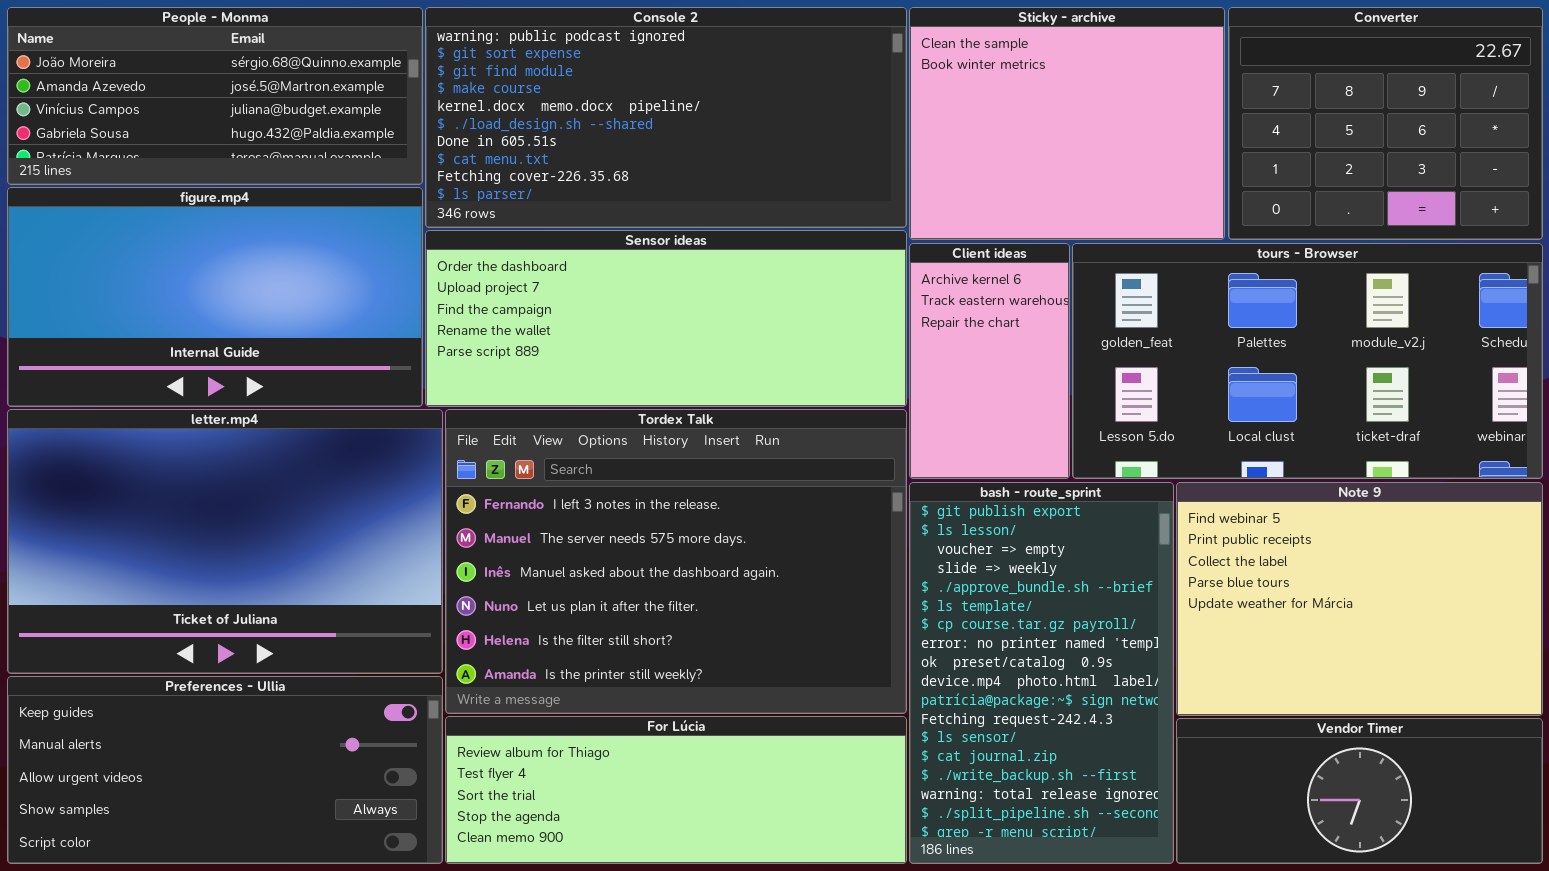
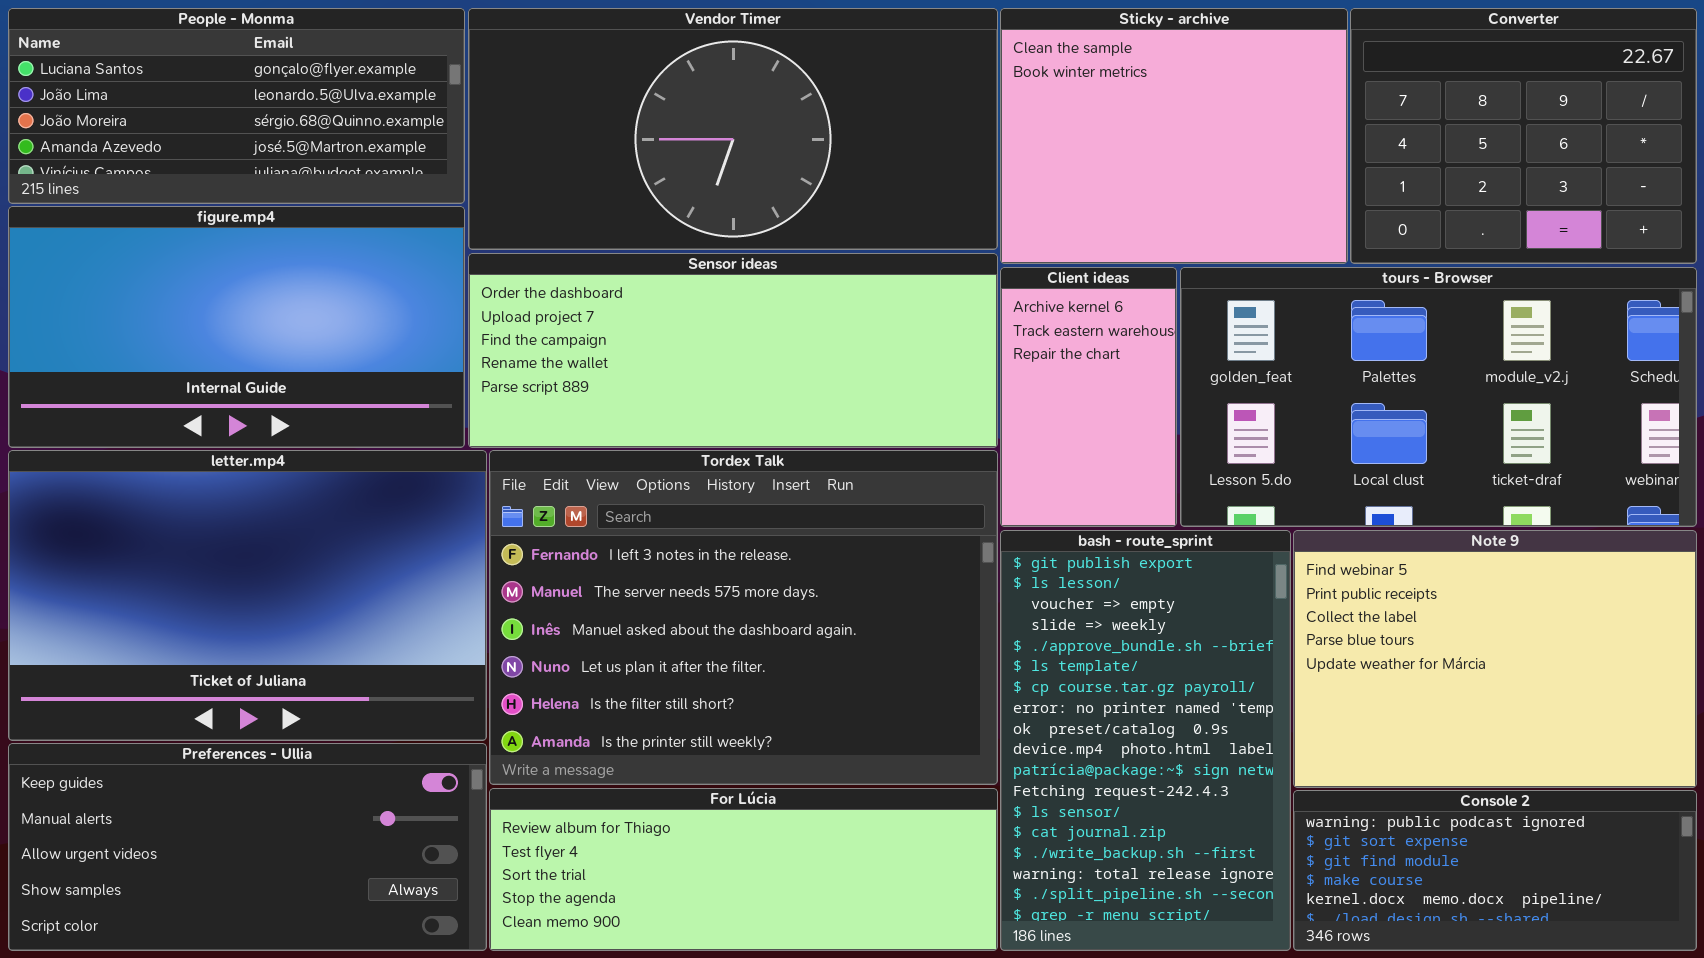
People - Monma: [7,7,423,185] -> [8,8,465,204], scrolled up 2 rows
Console 2: [425,7,907,228] -> [1293,790,1697,951], moved, resized
Vendor Timer: [1176,718,1543,864] -> [468,8,998,250], moved, resized

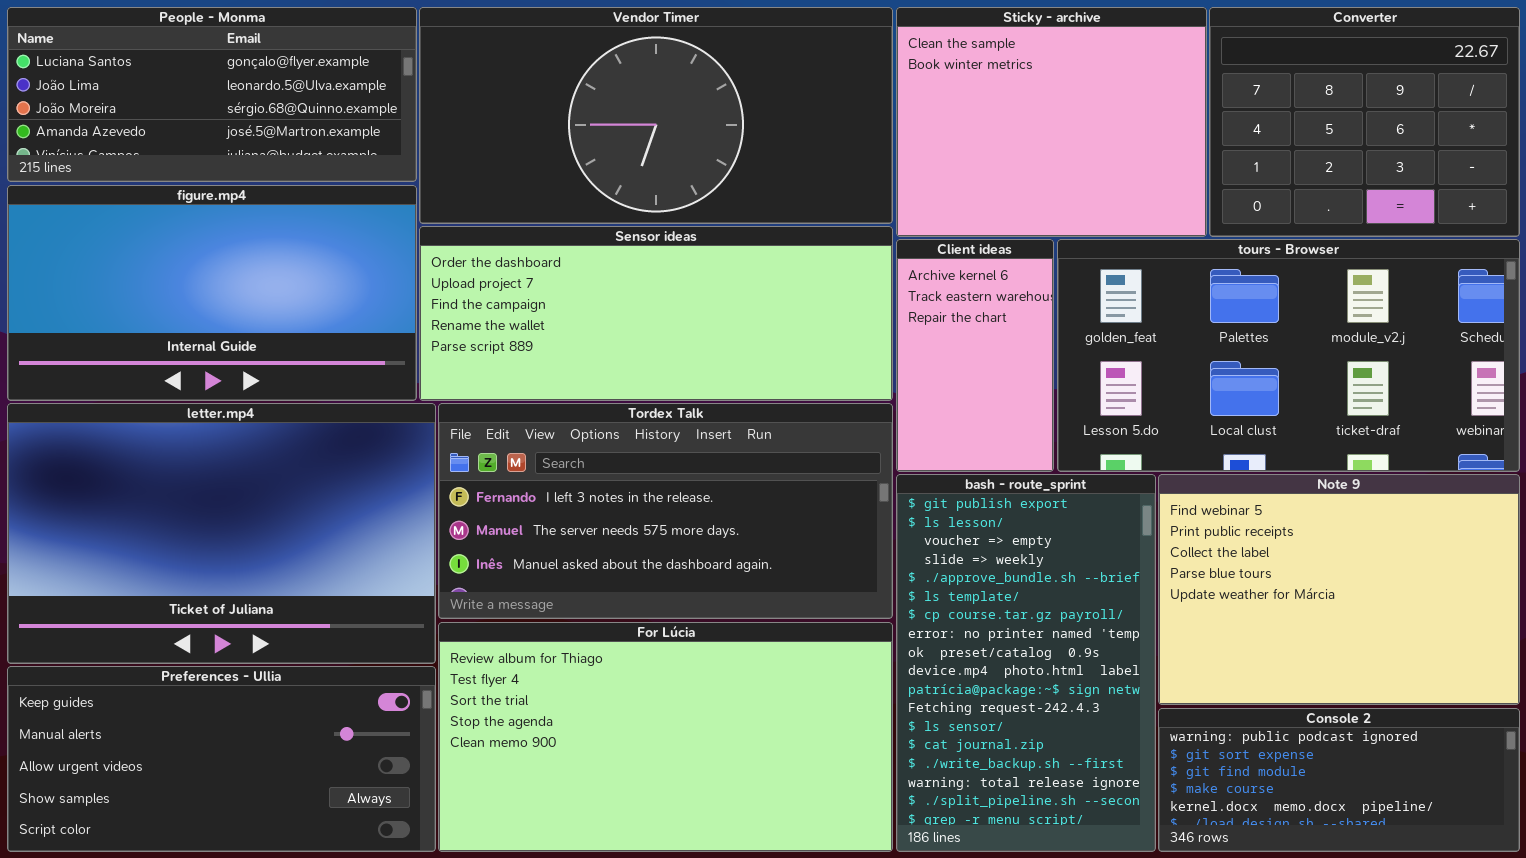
Tordex Talk: [489,450,998,785] -> [438,403,893,619], resized
For Lúcia: [489,788,998,951] -> [438,622,893,852], resized

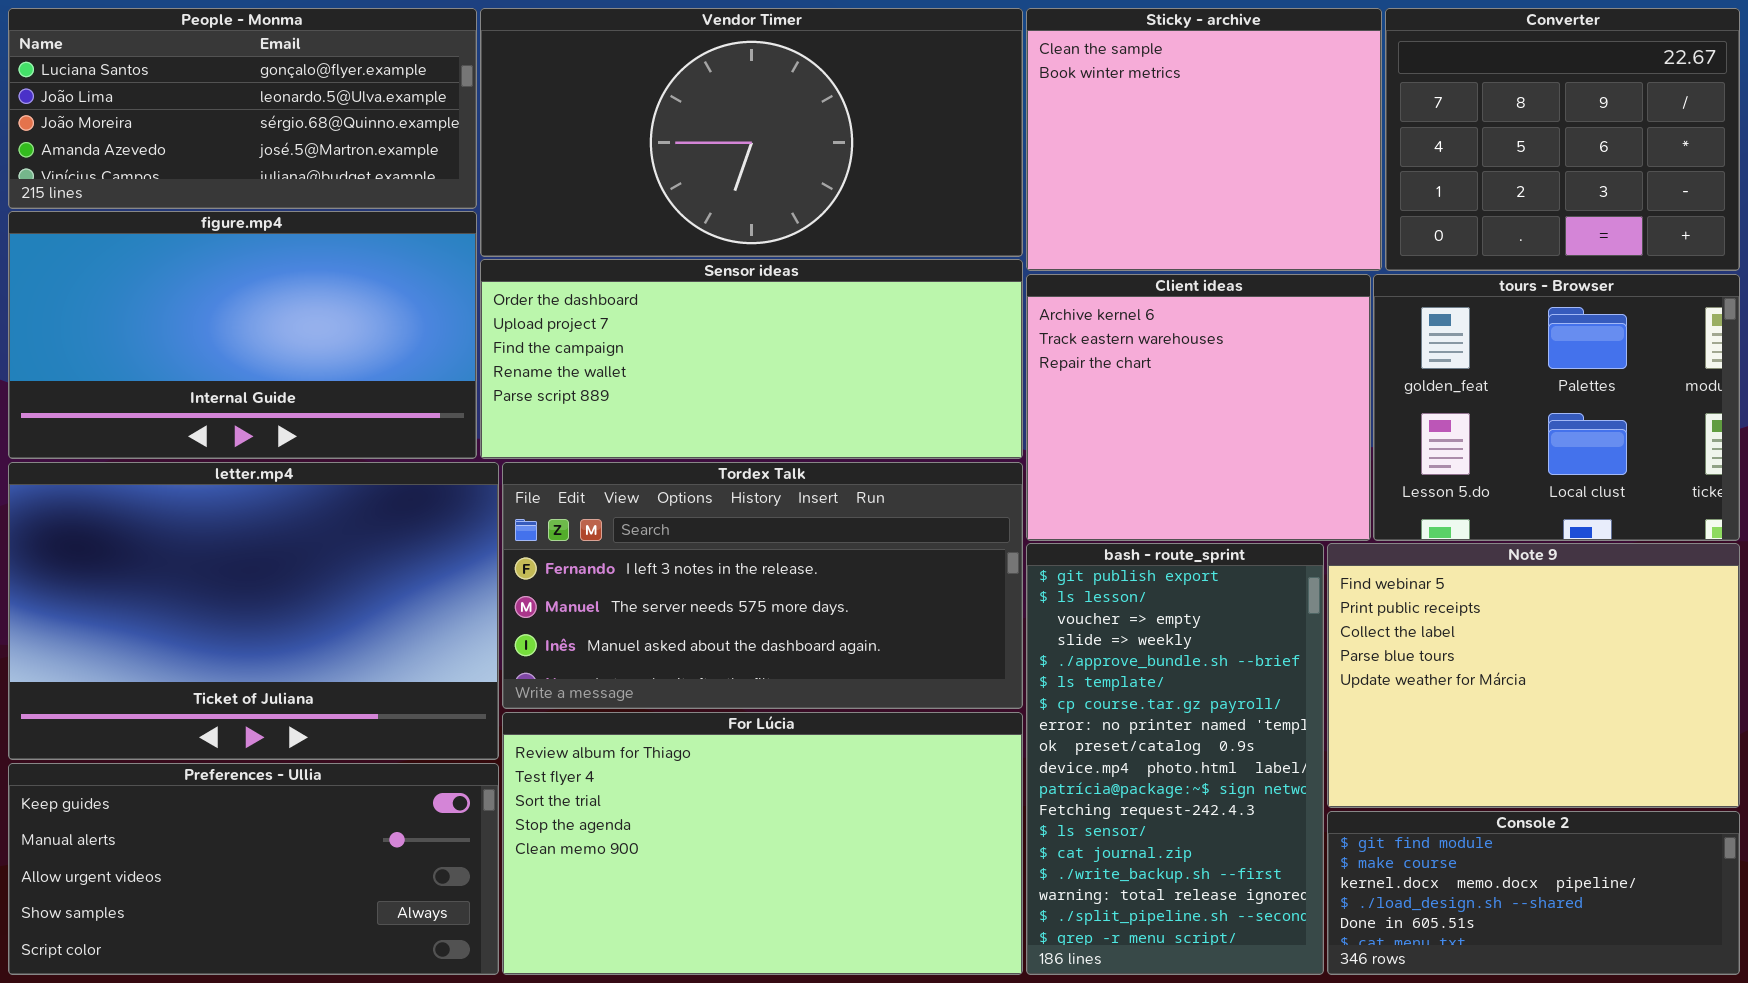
Client ideas: [896,239,1054,472] -> [1026,274,1371,541], resized
tours - Browser: [1057,239,1520,472] -> [1373,274,1740,541], resized
Console 2: [1158,708,1520,852] -> [1327,811,1740,975], scrolled down 2 rows

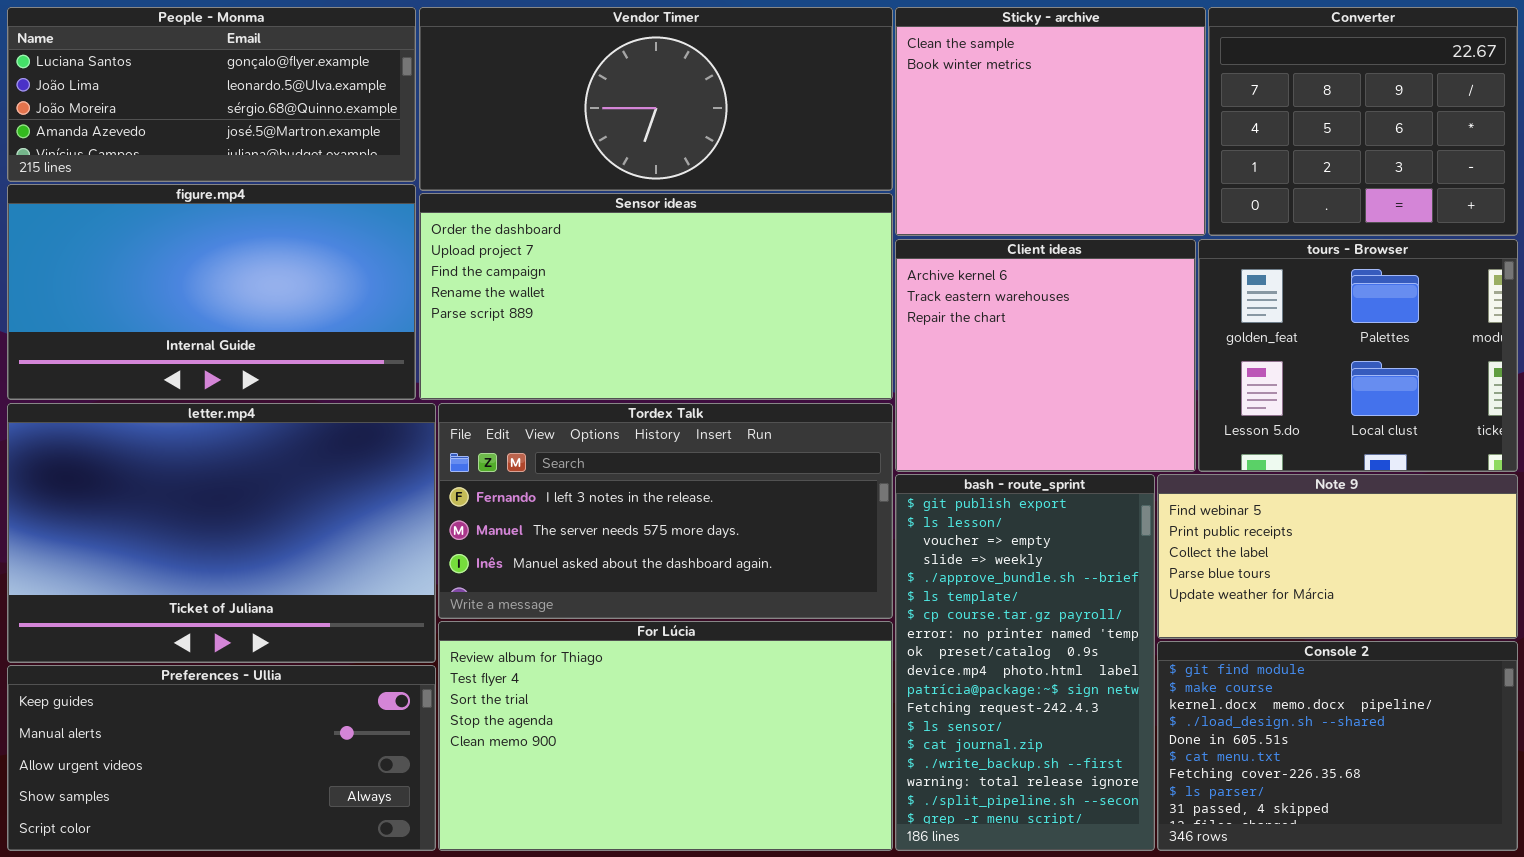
Vendor Timer: [480,8,1023,257] -> [419,7,893,191], resized
Sensor ideas: [480,259,1023,459] -> [419,193,893,400], resized
Note 9: [1327,543,1740,808] -> [1157,474,1518,639], resized
Console 2: [1327,811,1740,975] -> [1157,641,1518,851], resized

